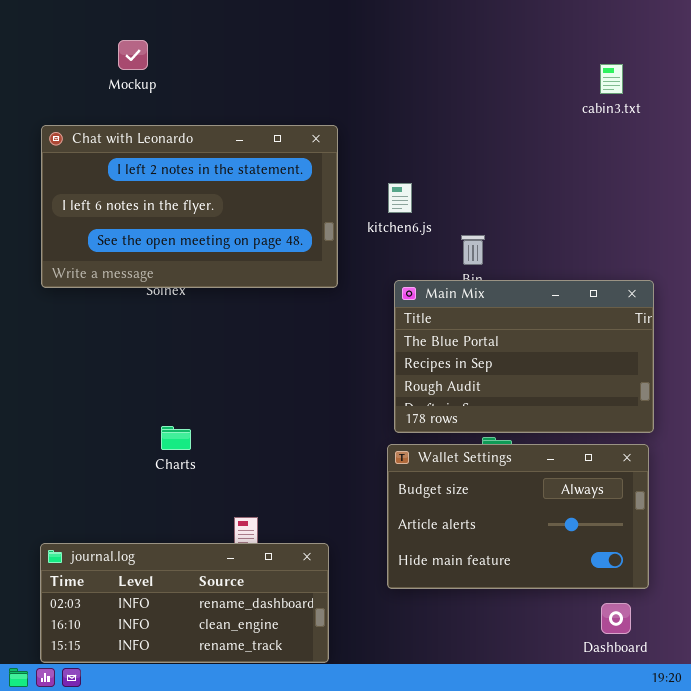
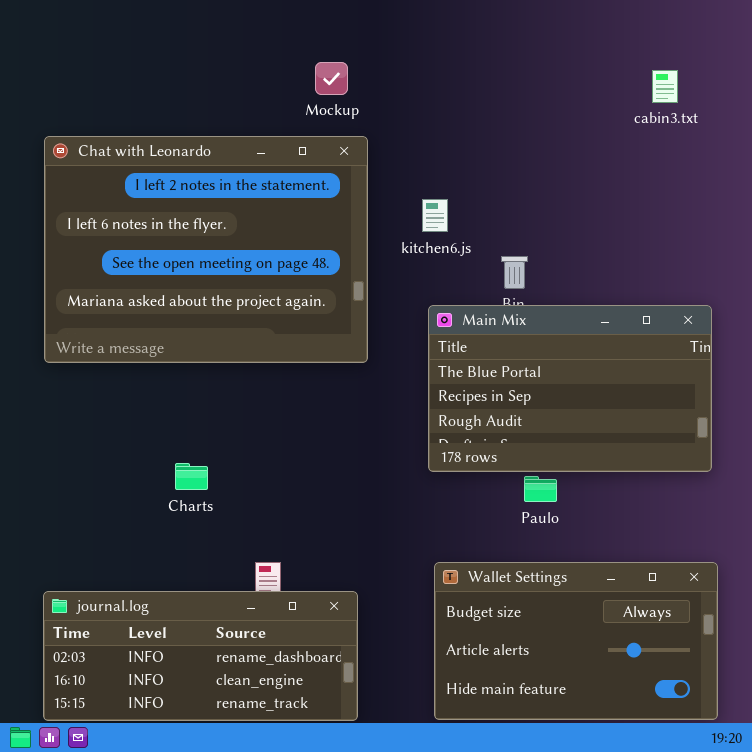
Mockup: [118,40,148,70] -> [315,62,348,95], moved
Chat with Leonardo: [41,125,338,288] -> [44,136,368,363], resized
Wallet Settings: [387,444,649,589] -> [434,562,718,720], moved

